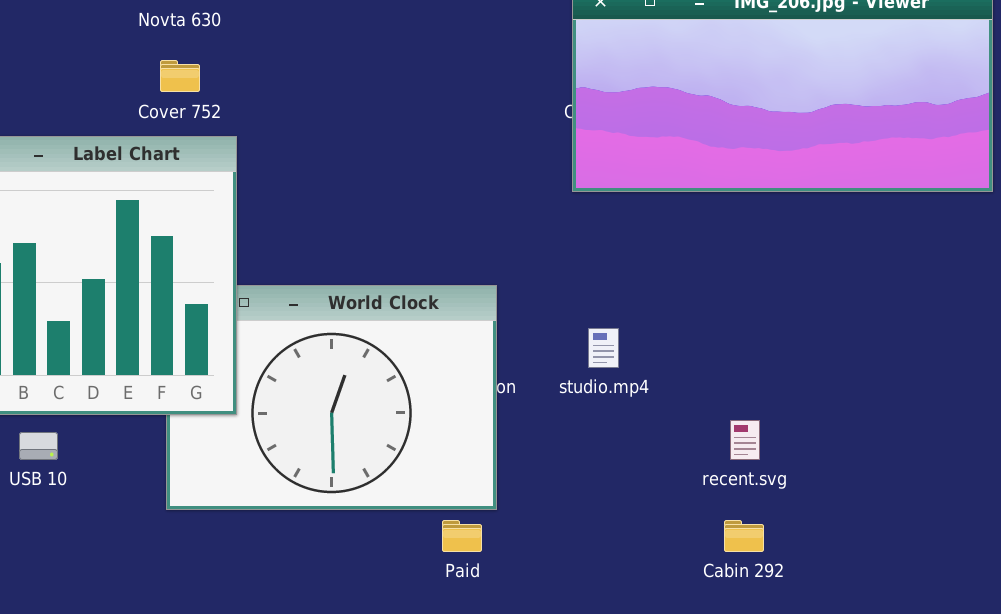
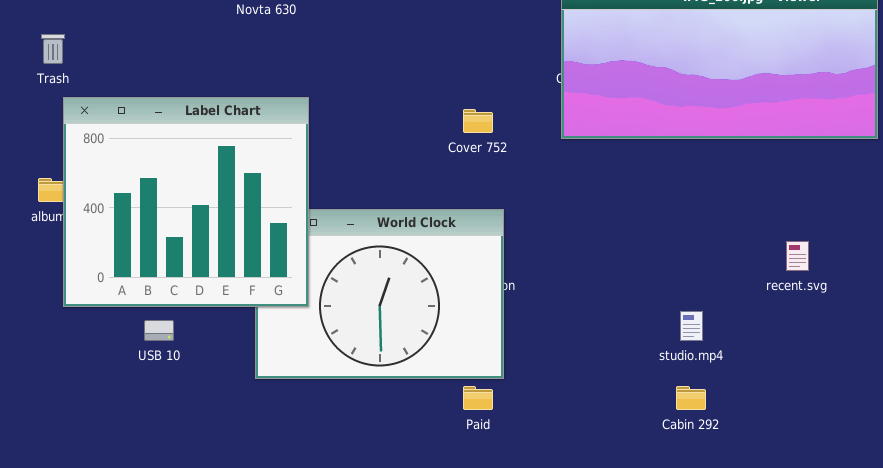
Cover 752: [160,60,200,92] -> [463,109,493,133], moved
studio.mp4: [588,328,619,368] -> [680,311,703,341], moved
recent.svg: [730,420,760,460] -> [786,241,809,271], moved

